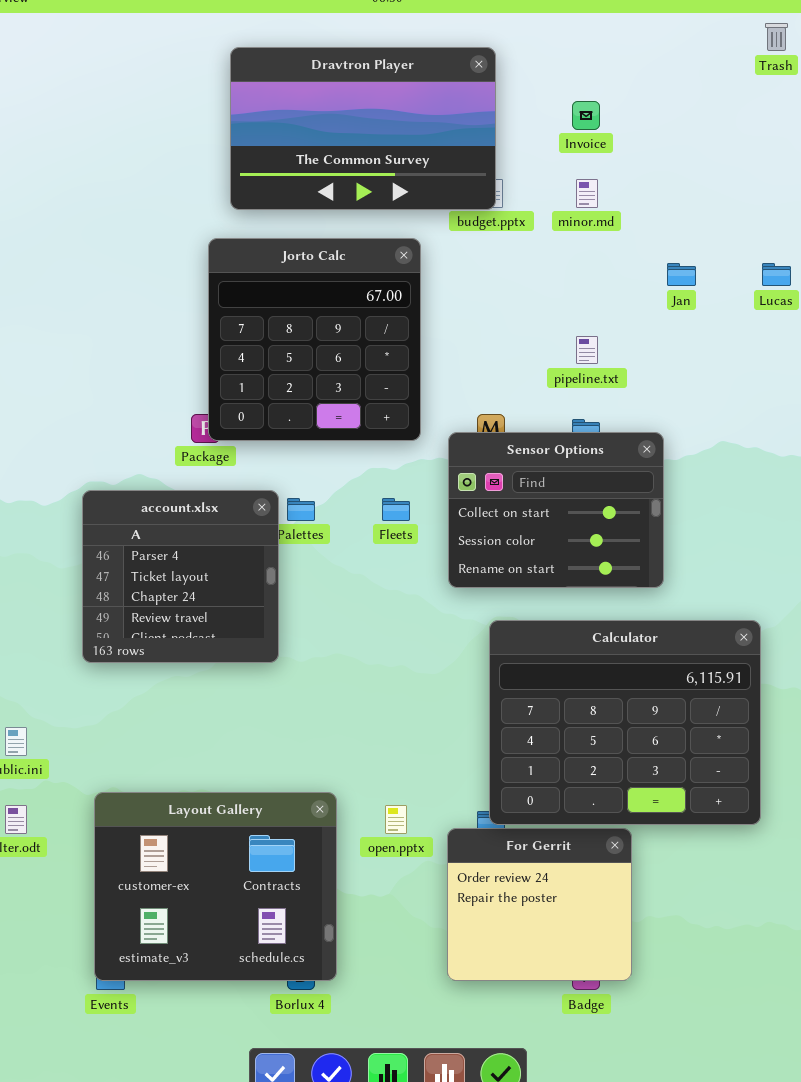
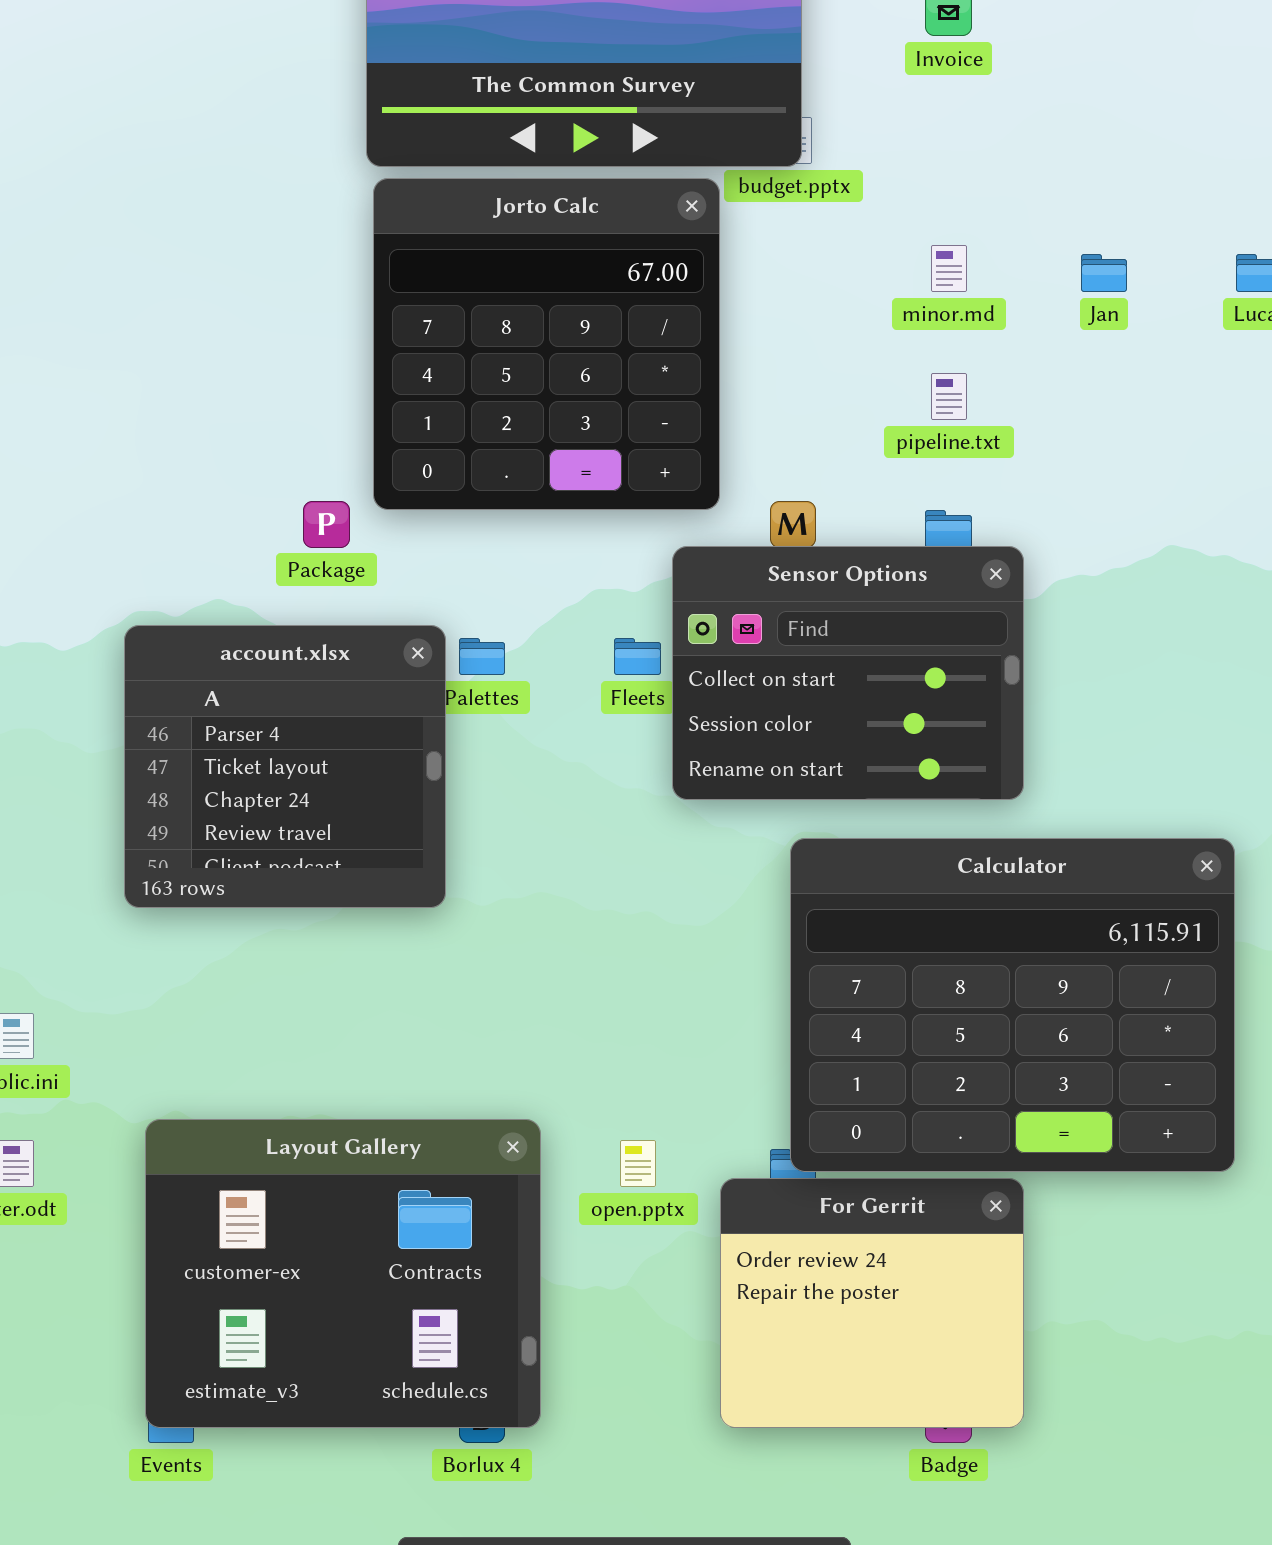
minor.md: [576,179,598,208] -> [931,245,967,292], moved
Jorto Calc: [208,238,421,441] -> [373,178,720,510], moved
Sensor Options: [448,432,664,588] -> [672,546,1024,800], moved

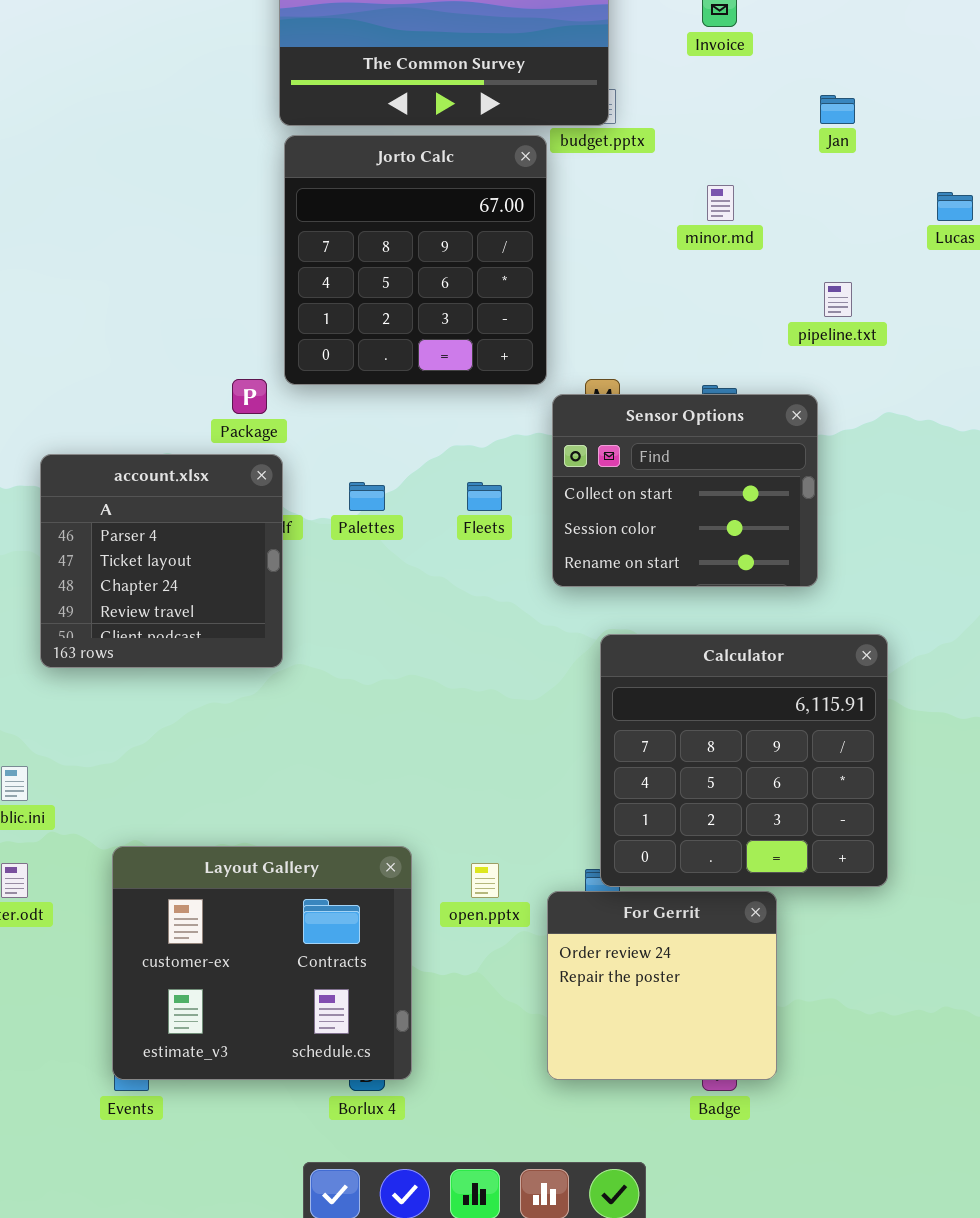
Jan: [1081,254,1127,292] -> [820,95,855,124], moved
pipeline.txt: [931,373,967,420] -> [824,282,852,317], moved
Sensor Options: [672,546,1024,800] -> [552,394,818,587], moved
account.xlsx: [124,625,446,908] -> [40,454,283,668], moved
Calculator: [790,838,1235,1172] -> [600,634,888,887], resized

